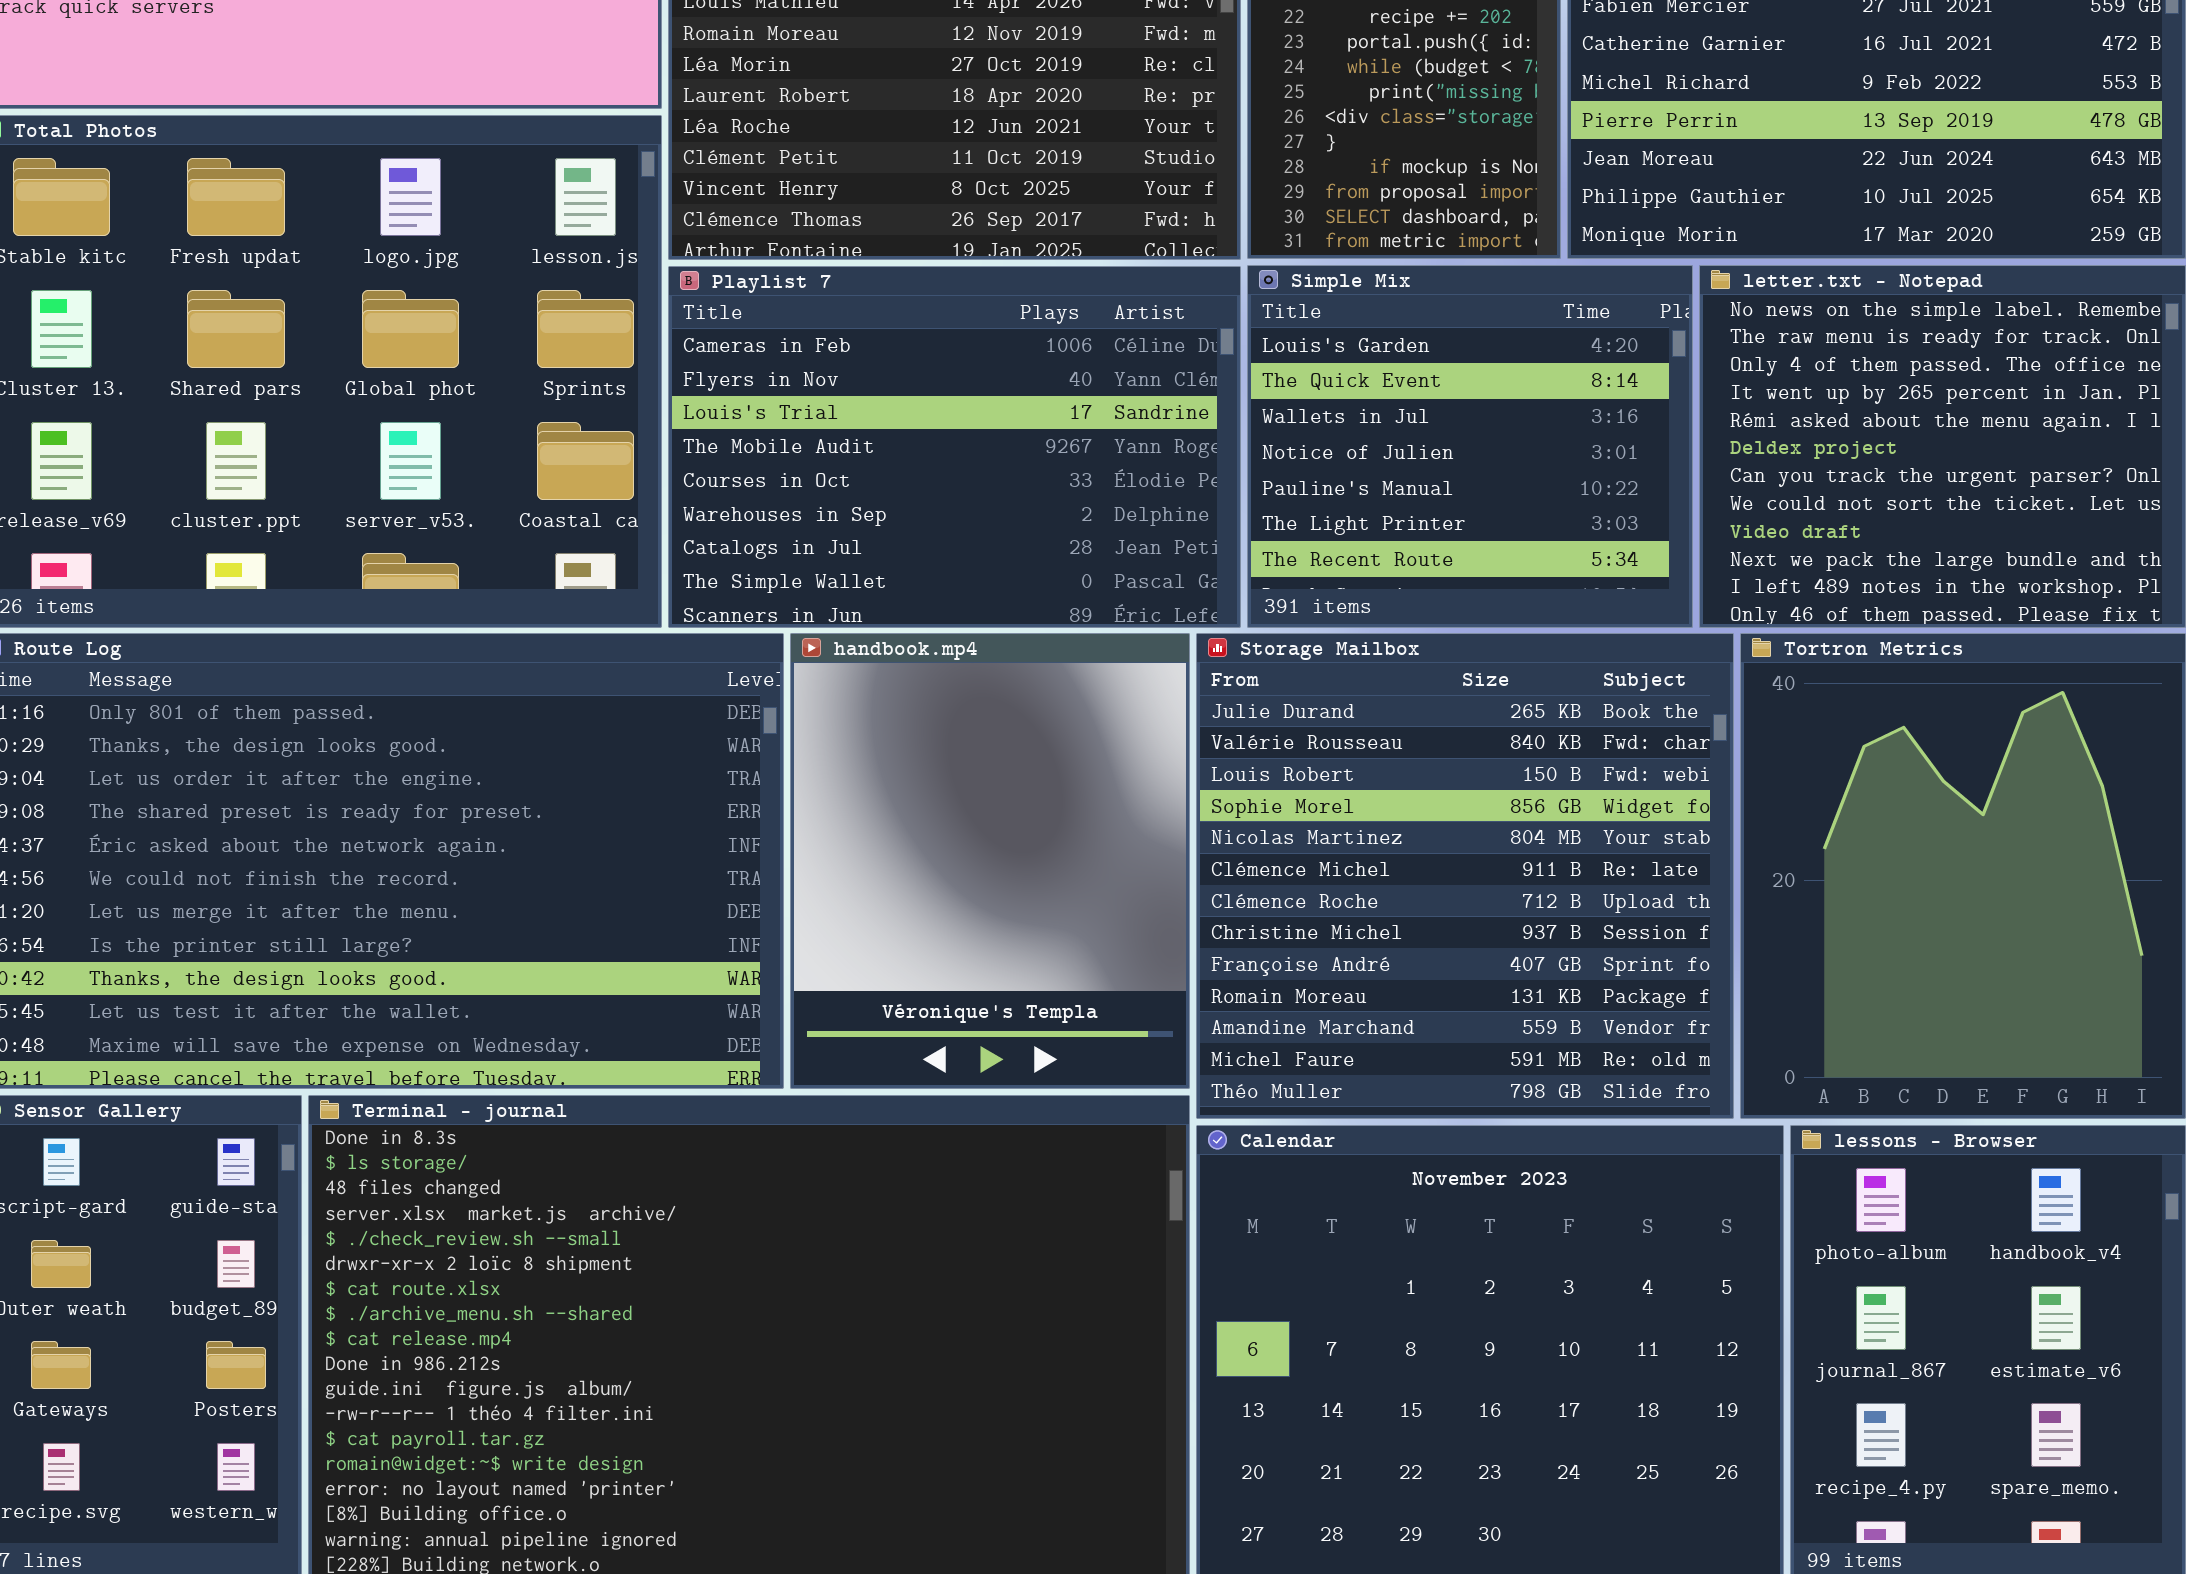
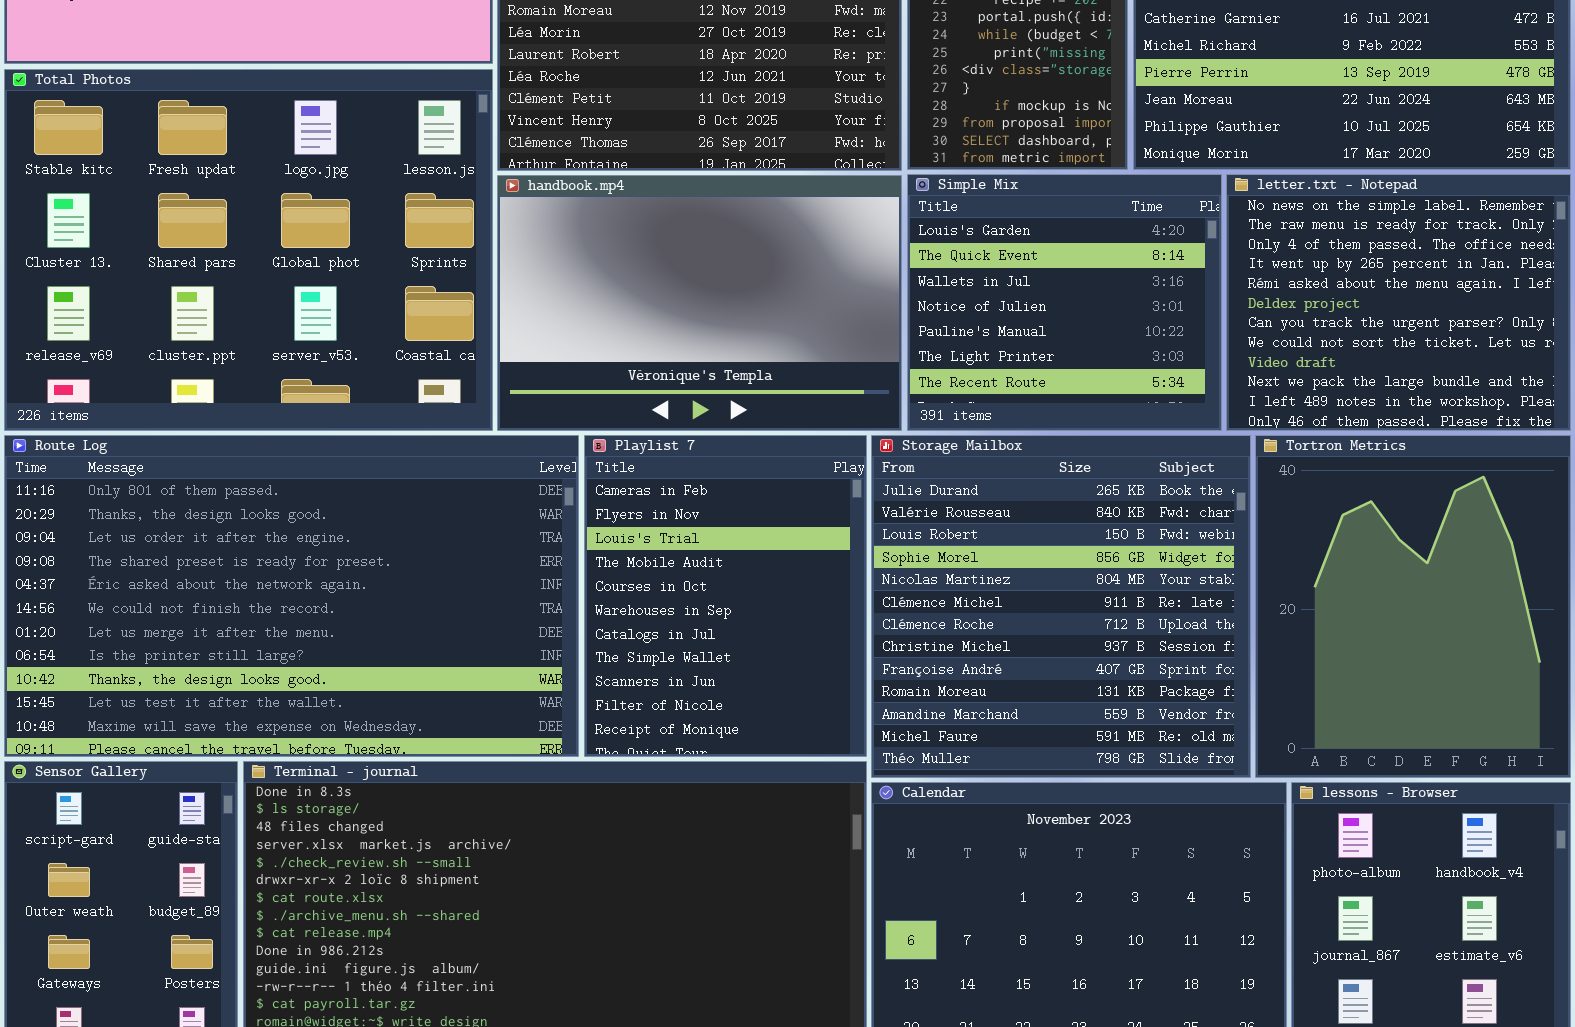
Playlist 7: [668,266,1241,628] -> [584,435,867,757], moved, resized
handbook.mp4: [790,633,1190,1089] -> [497,175,902,431], moved, resized

